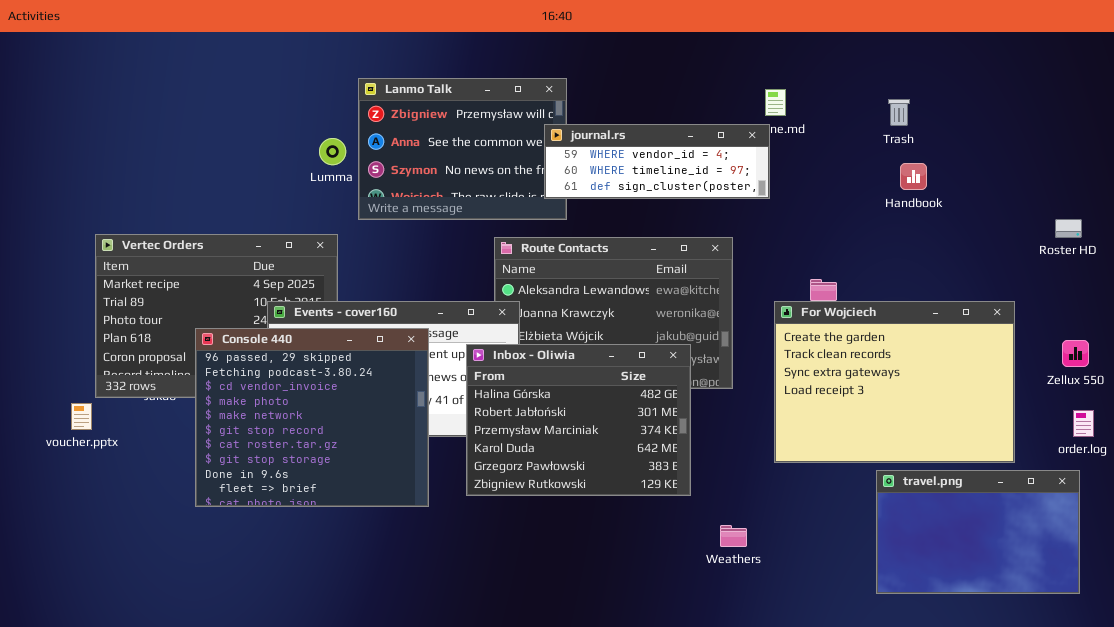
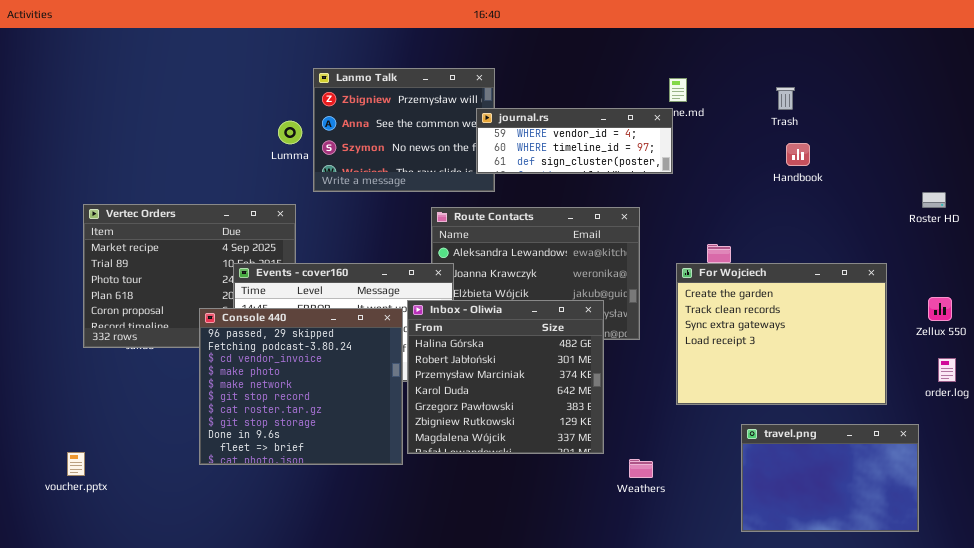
Console 440: [195,328,429,507] -> [199,308,403,465], moved
Inbox - Oliwia: [466,344,691,496] -> [407,300,604,454], resized
voucher.pptx: [71,403,92,430] -> [67,452,85,476], moved
travel.png: [876,470,1080,594] -> [741,424,919,532], moved

